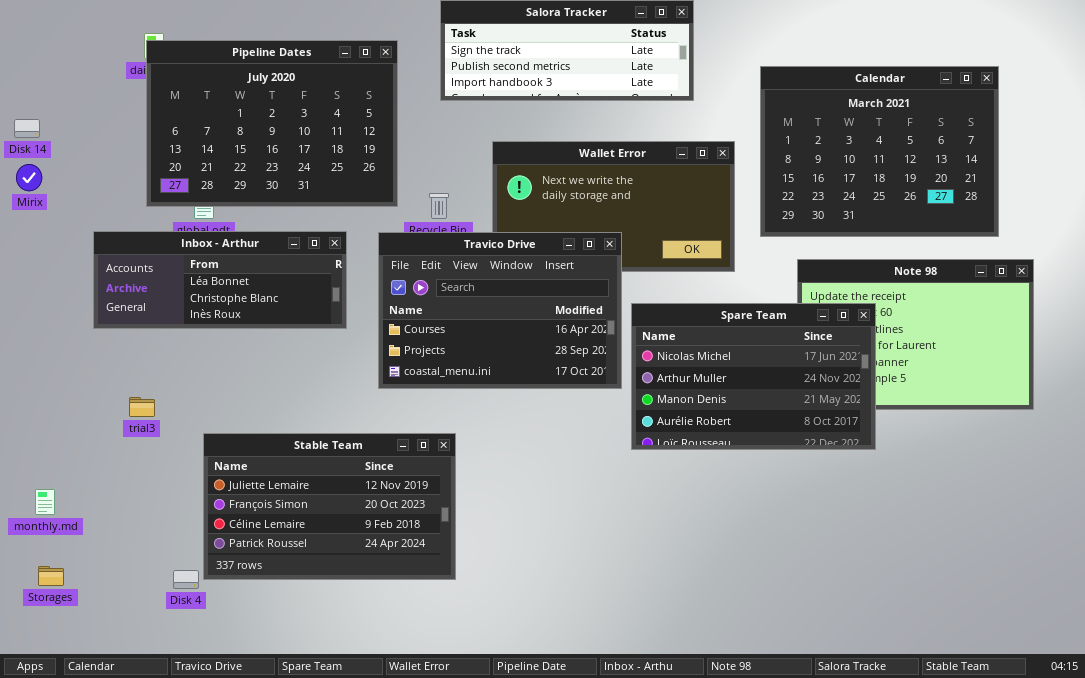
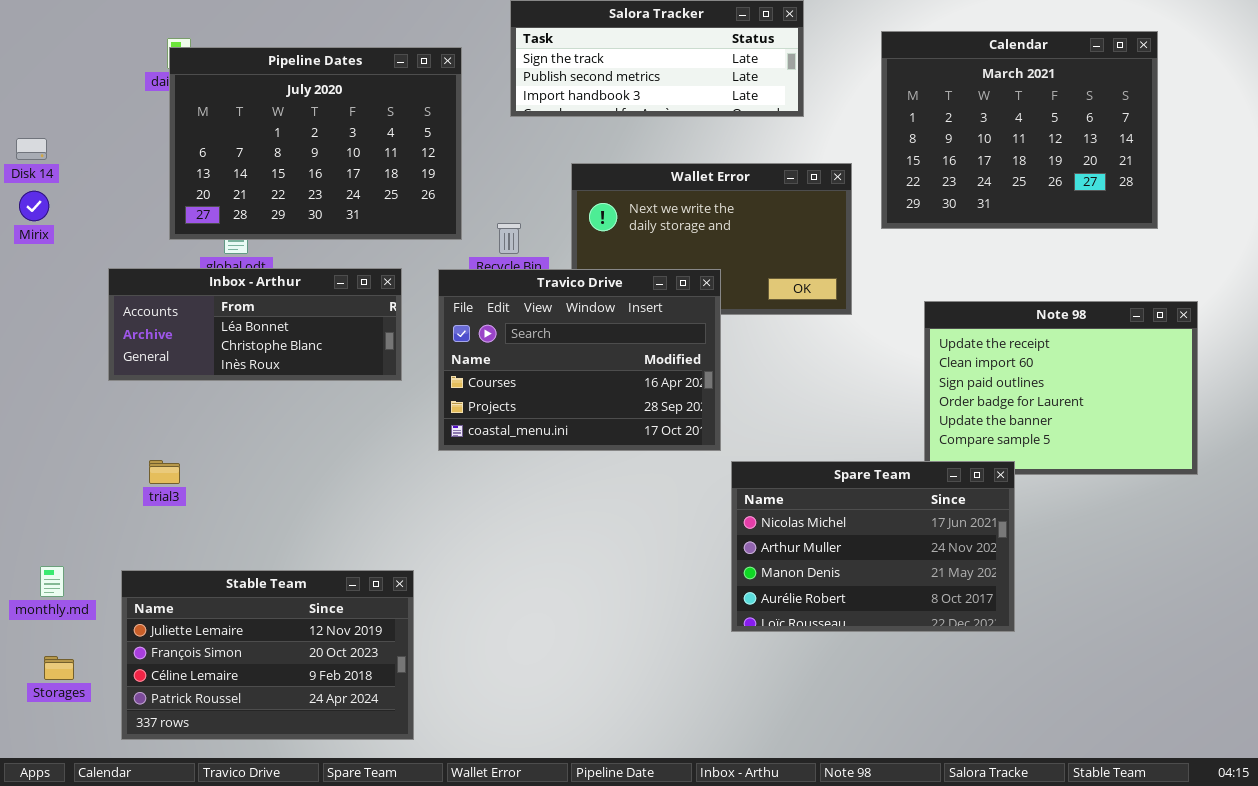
Calendar: [760,66,999,237] -> [881,31,1158,229], moved
Spare Team: [631,303,876,450] -> [731,461,1015,632], moved
Stable Team: [203,433,456,580] -> [121,570,414,740], moved

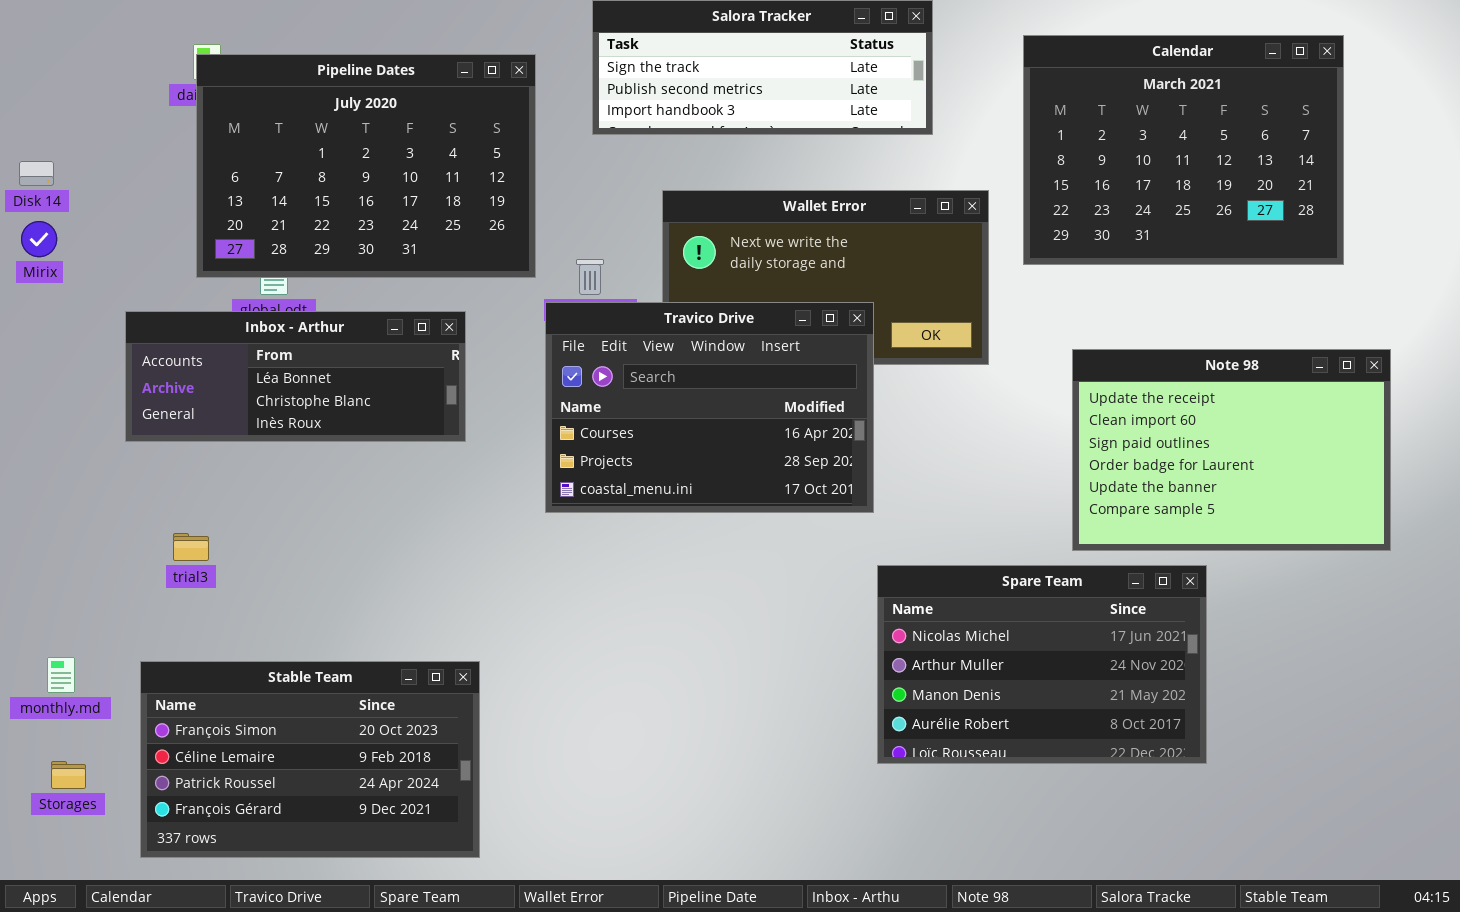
Travico Drive: [438,269,721,451] -> [545,302,874,513], moved
Spare Team: [731,461,1015,632] -> [877,565,1207,764], moved
Stable Team: [121,570,414,740] -> [140,661,480,858], scrolled down 1 row

